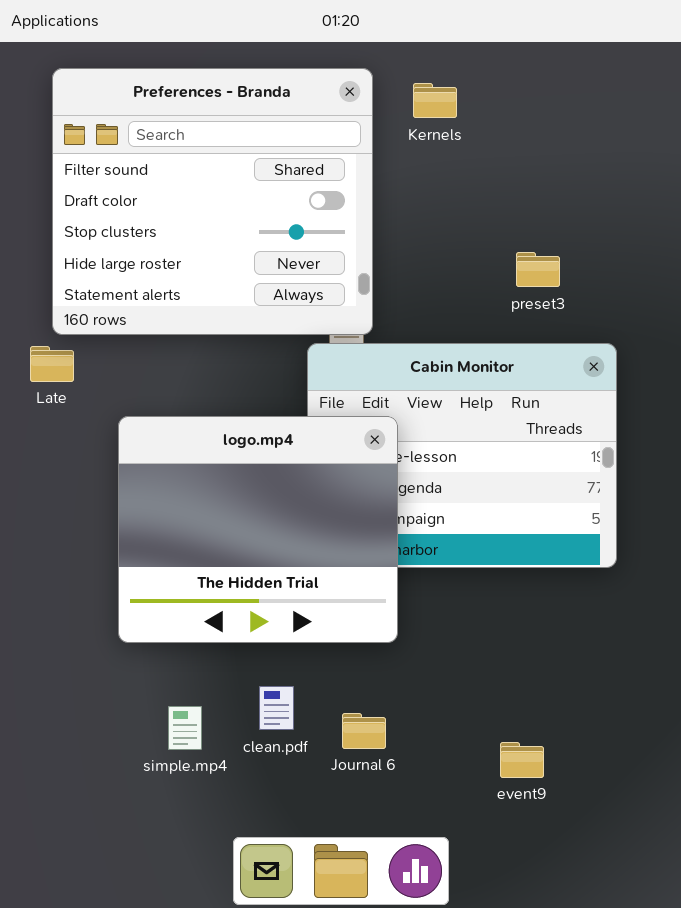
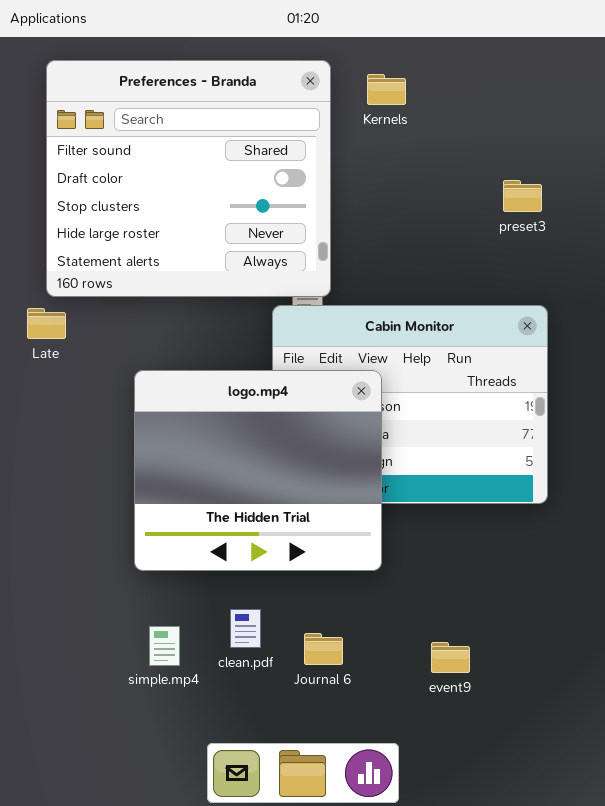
preset3: [516,252,560,287] -> [503,180,542,212], moved
logo.mp4: [118,416,398,643] -> [134,370,382,571], moved
event9: [500,742,544,778] -> [431,642,470,673], moved

